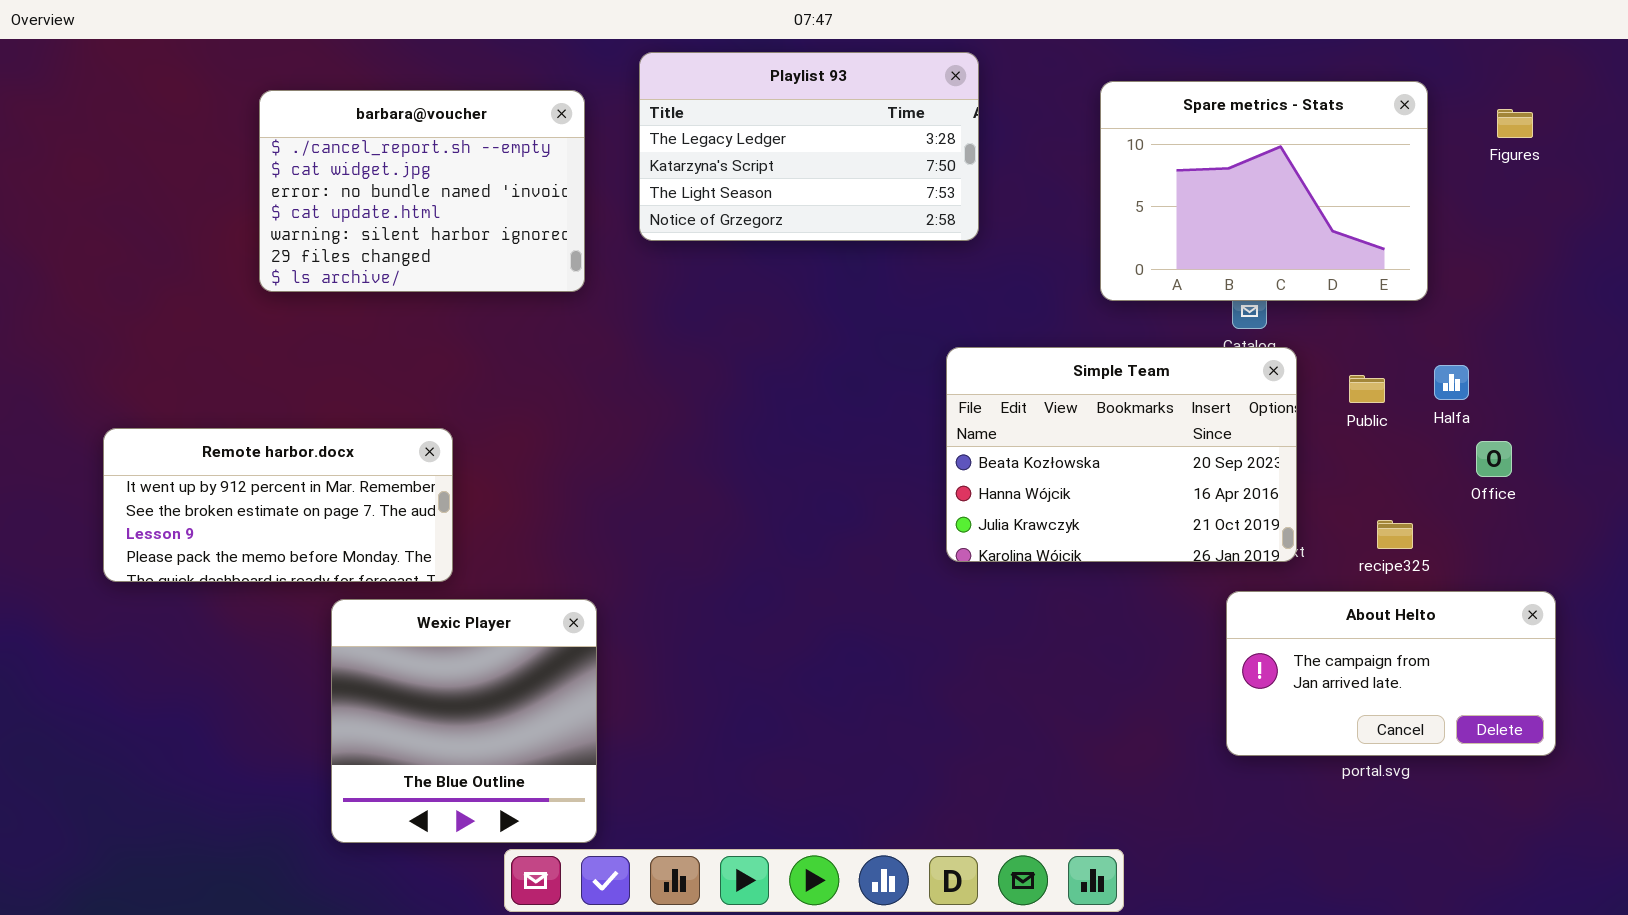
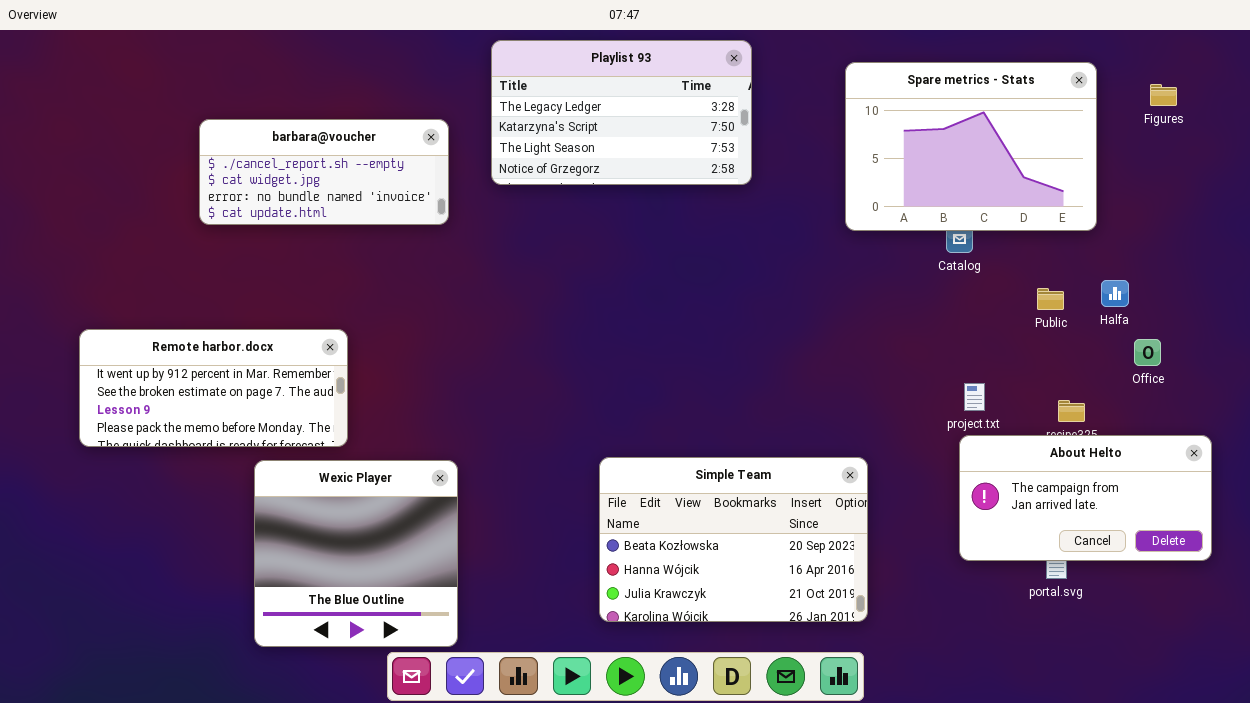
barbara@voucher: [259,90,585,292] -> [199,119,449,225], resized
Simple Team: [946,347,1297,562] -> [599,457,868,622], moved
About Helto: [1226,591,1556,756] -> [959,435,1212,561], moved

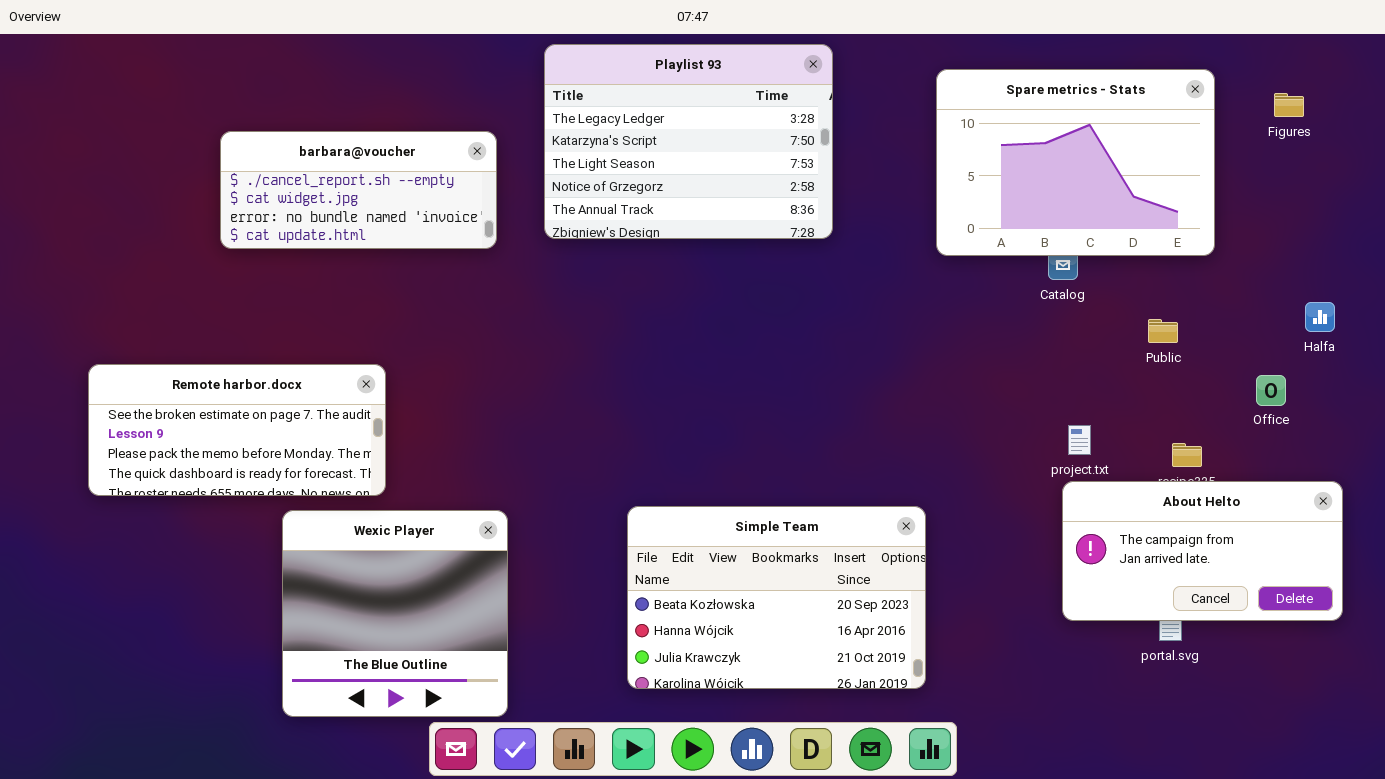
Playlist 93: [491,40,752,185] -> [544,44,833,239], resized
Halfa: [1101,280,1129,307] -> [1305,302,1335,332], moved
Remote harbor.docx: [79,329,348,447] -> [88,364,386,496], scrolled down 1 row
Simple Team: [599,457,868,622] -> [627,506,926,689], moved

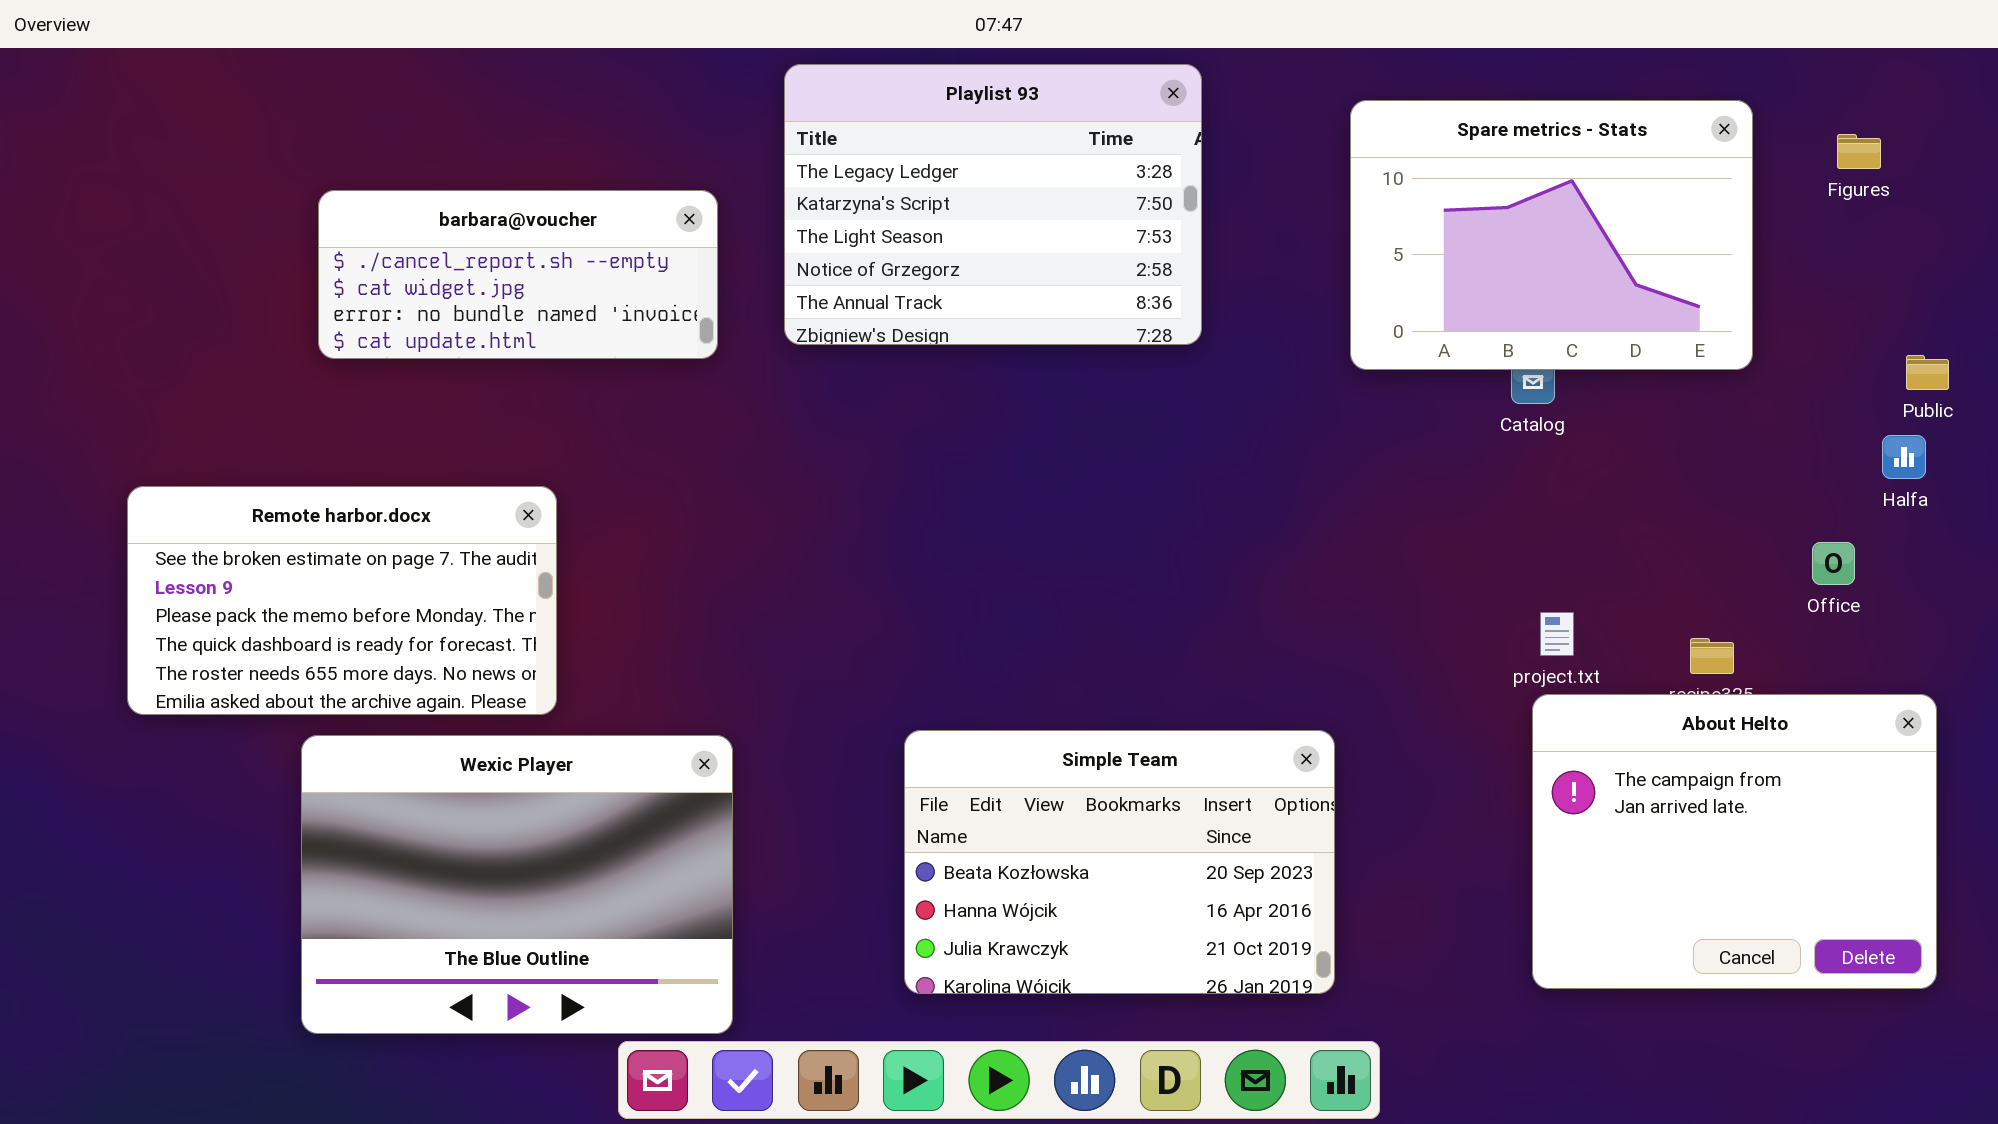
Public: [1148,319,1178,343] -> [1906,355,1949,390], moved
Remote harbor.docx: [88,364,386,496] -> [127,486,557,715], resized
About Helto: [1062,481,1343,621] -> [1532,694,1937,989], resized
Wexic Player: [282,510,508,717] -> [301,735,733,1034], resized

